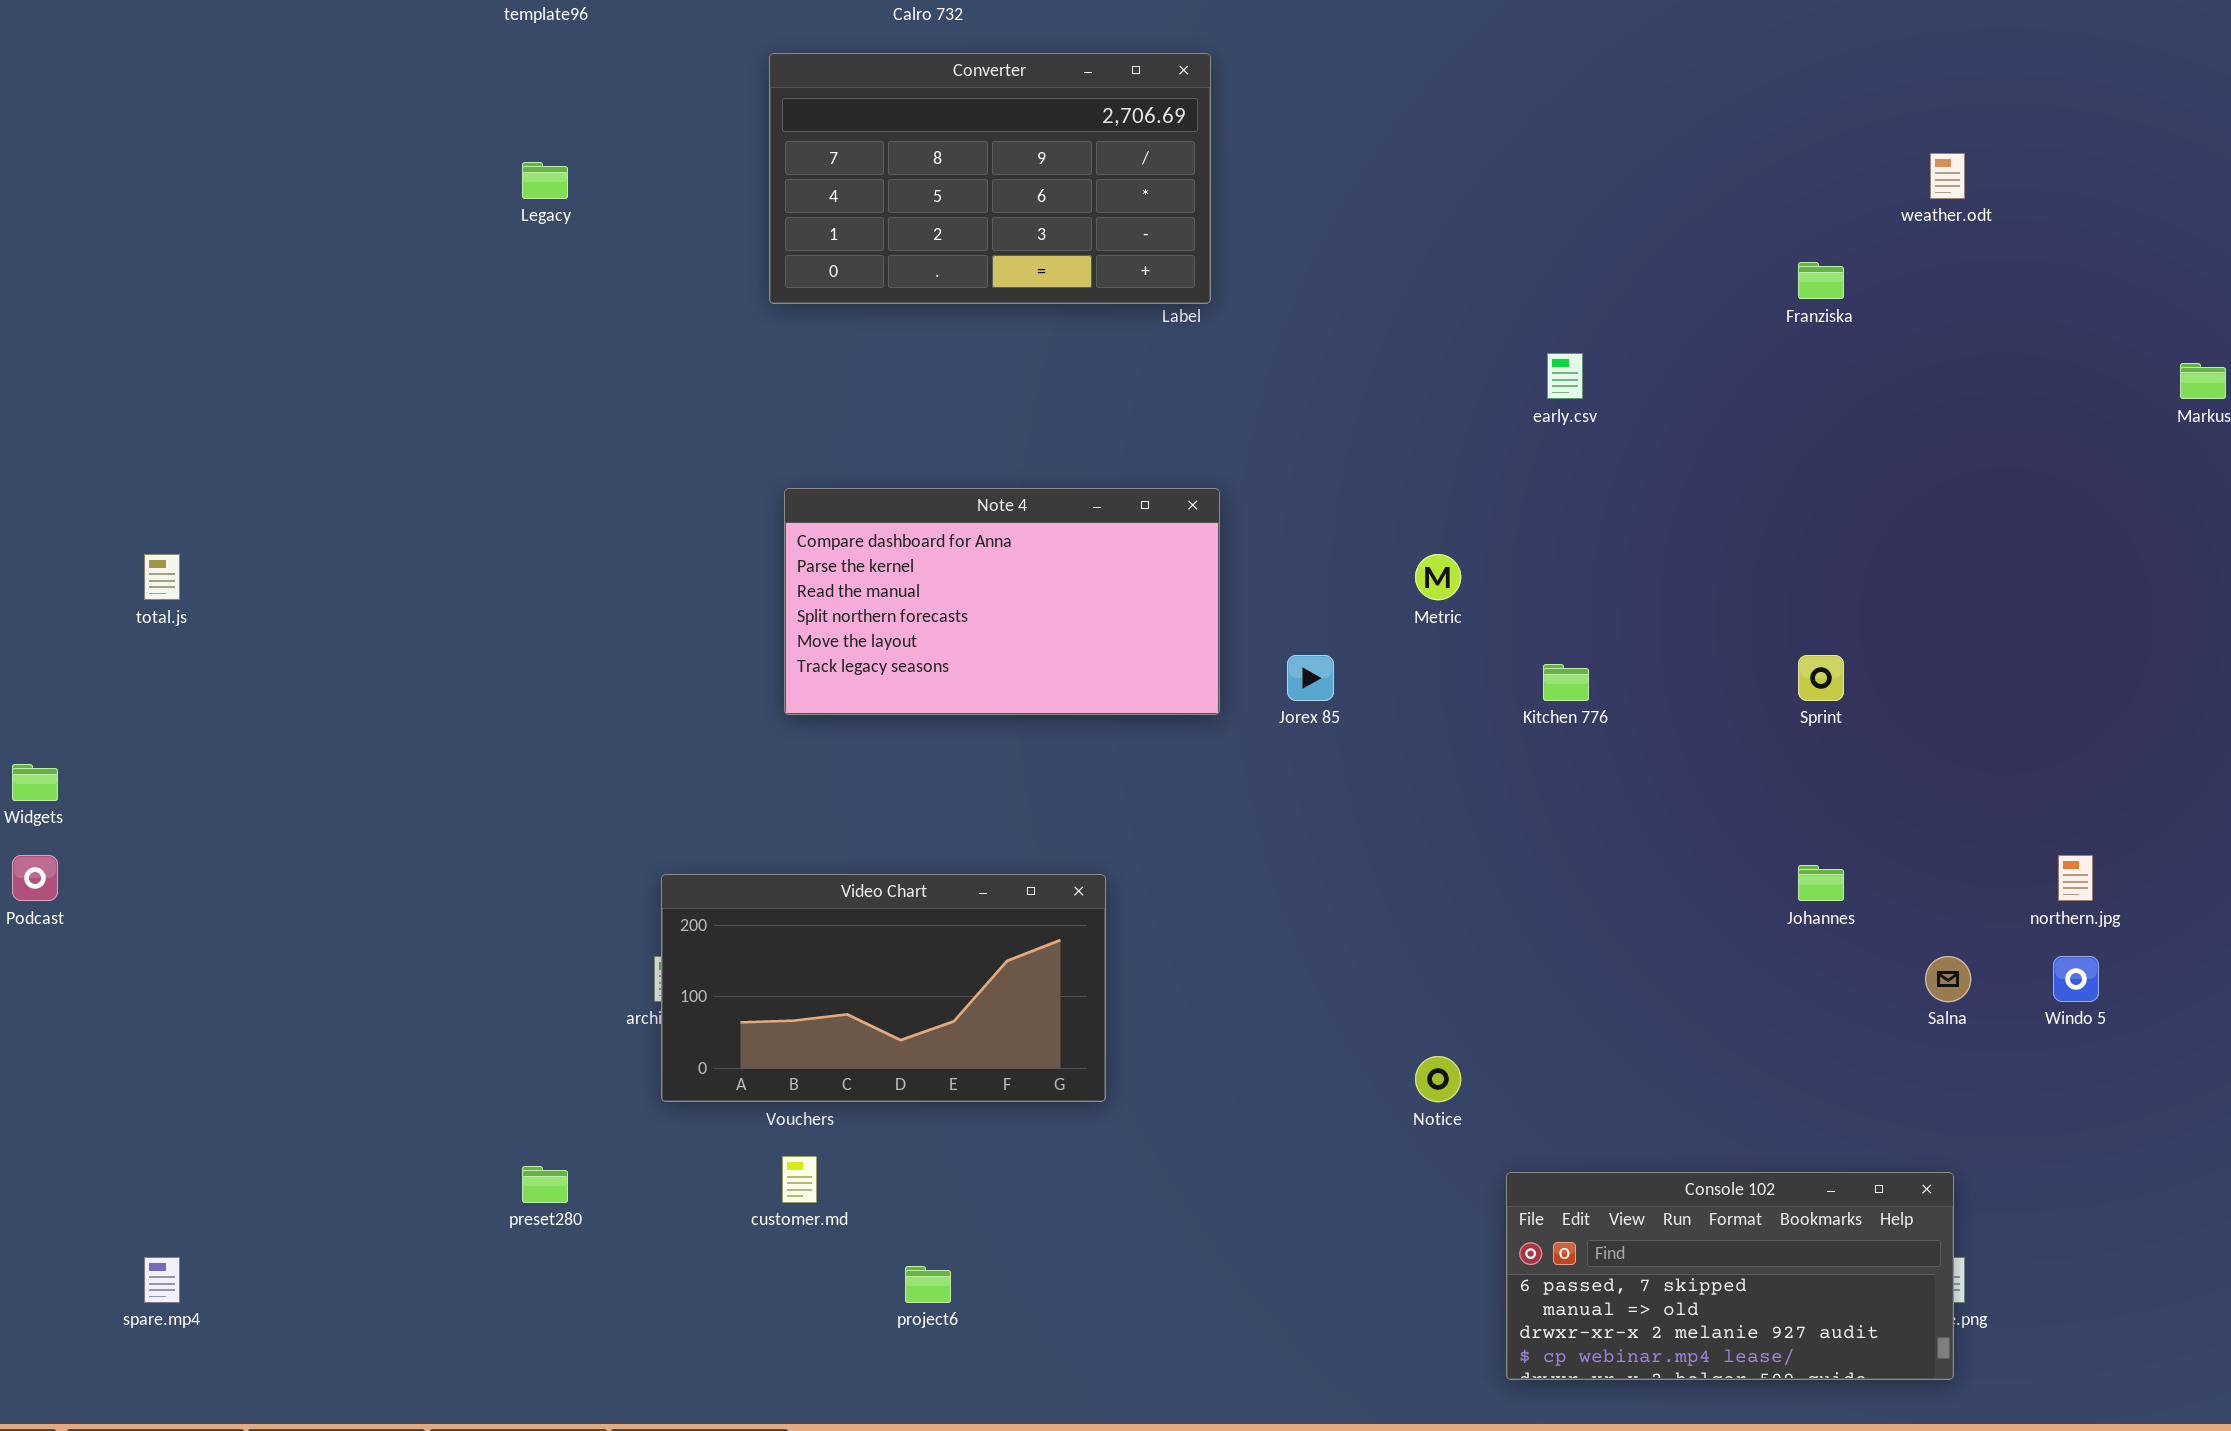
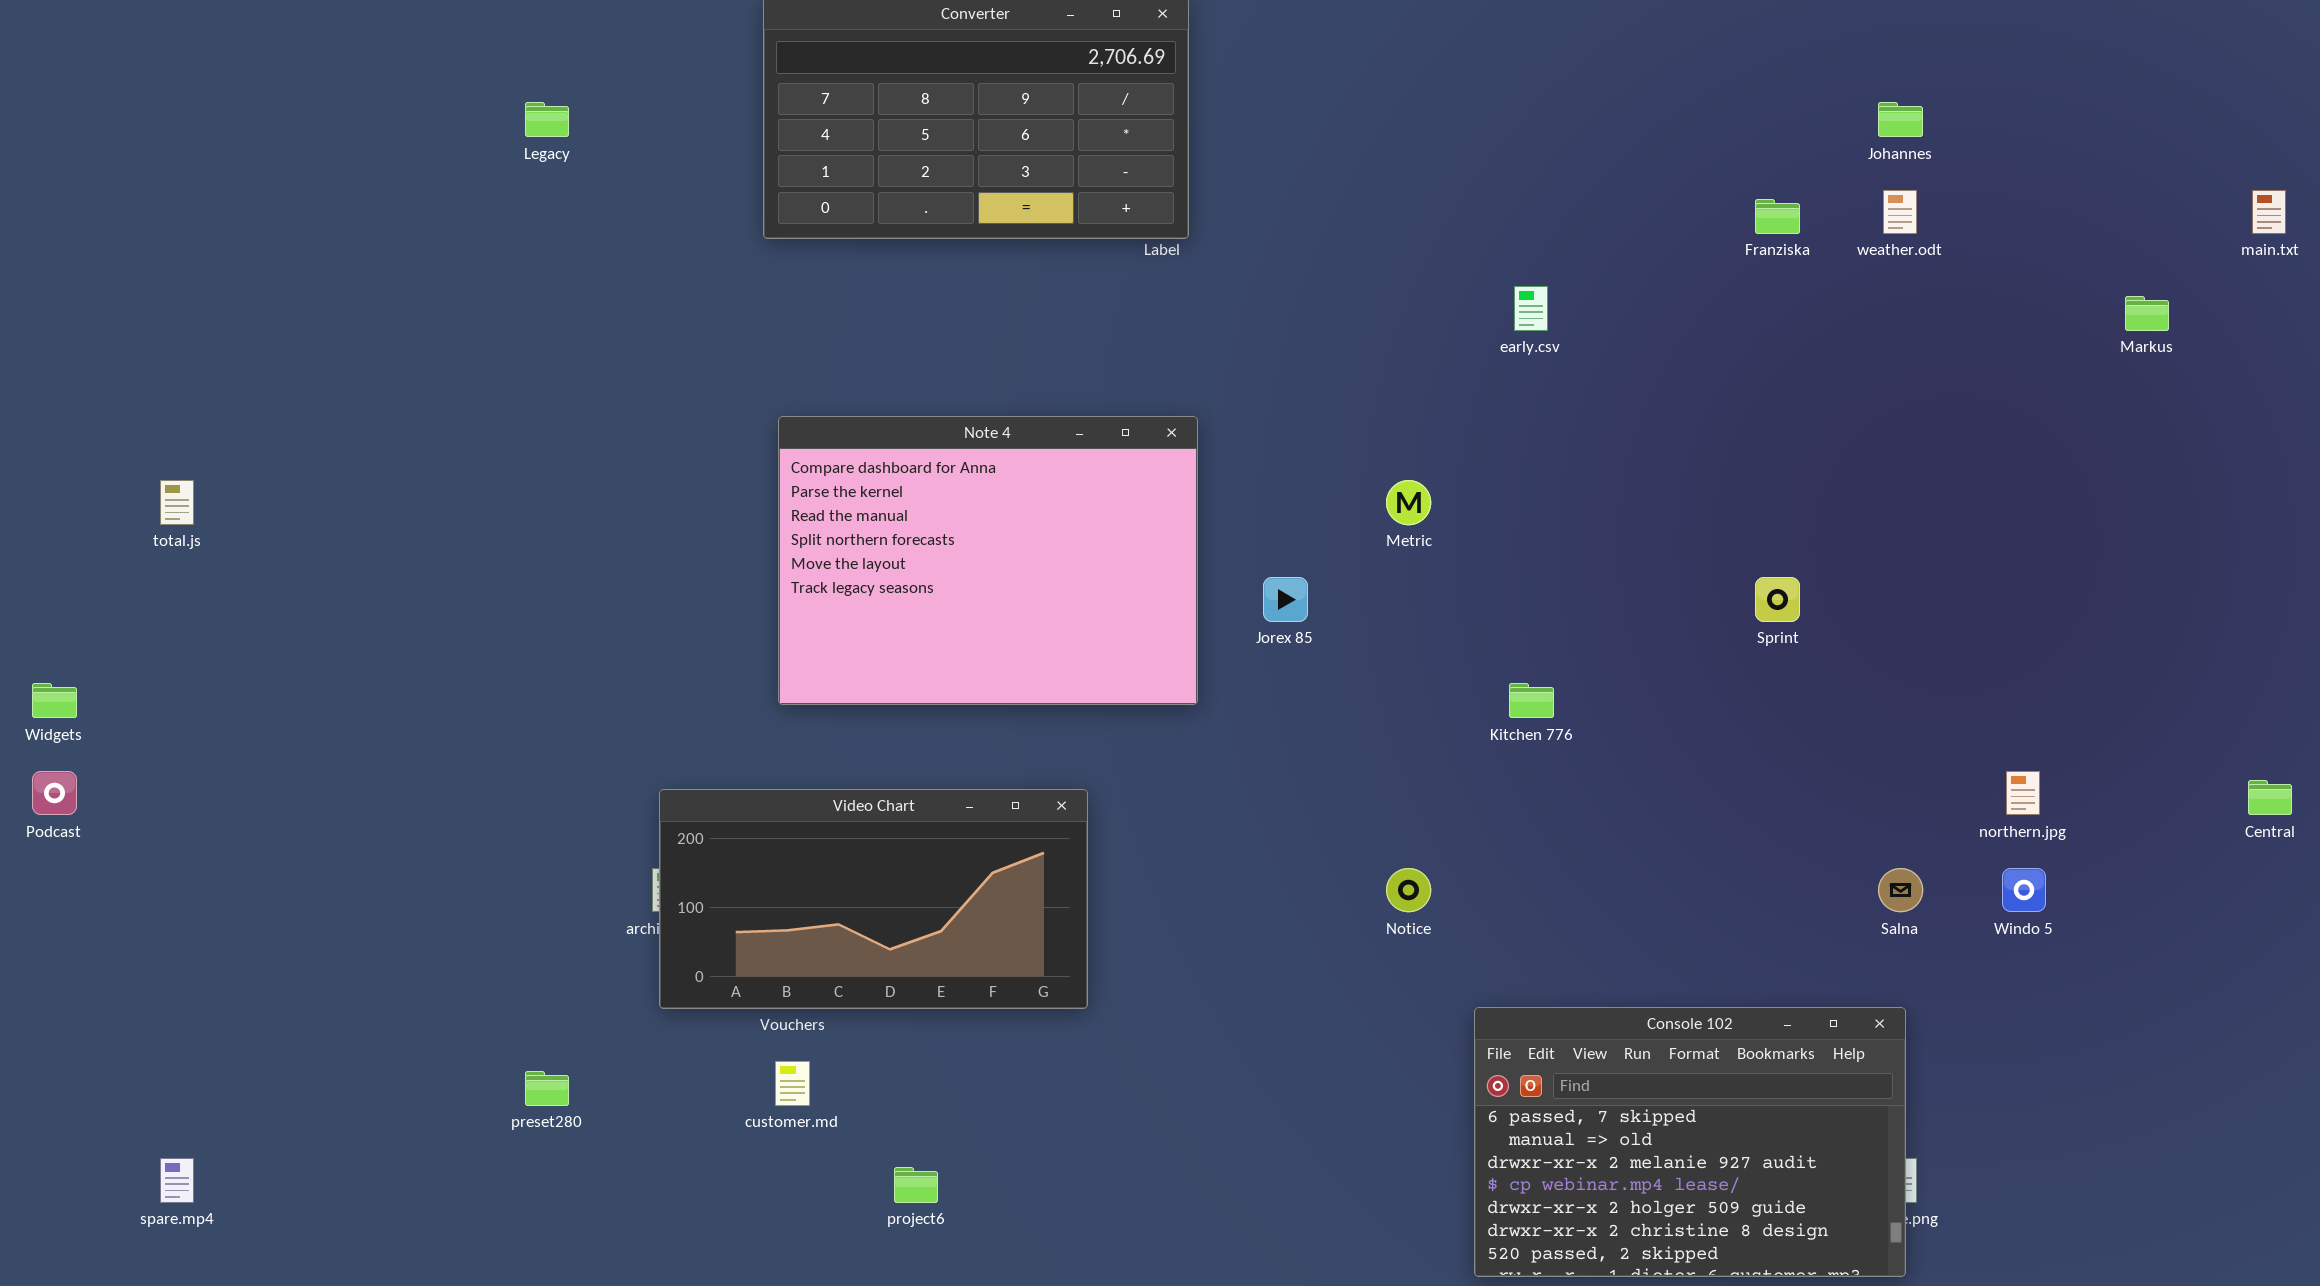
weather.odt: [1930,153,1965,199] -> [1883,190,1917,234], moved
Note 4: [784,488,1220,715] -> [778,416,1198,705], resized
Kitchen 776: [1543,664,1589,701] -> [1509,683,1554,718], moved
Johannes: [1798,865,1844,901] -> [1878,102,1923,137], moved
Notice: [1415,1056,1461,1102] -> [1386,868,1431,912], moved
Console 102: [1506,1172,1954,1380] -> [1474,1007,1906,1277], resized

